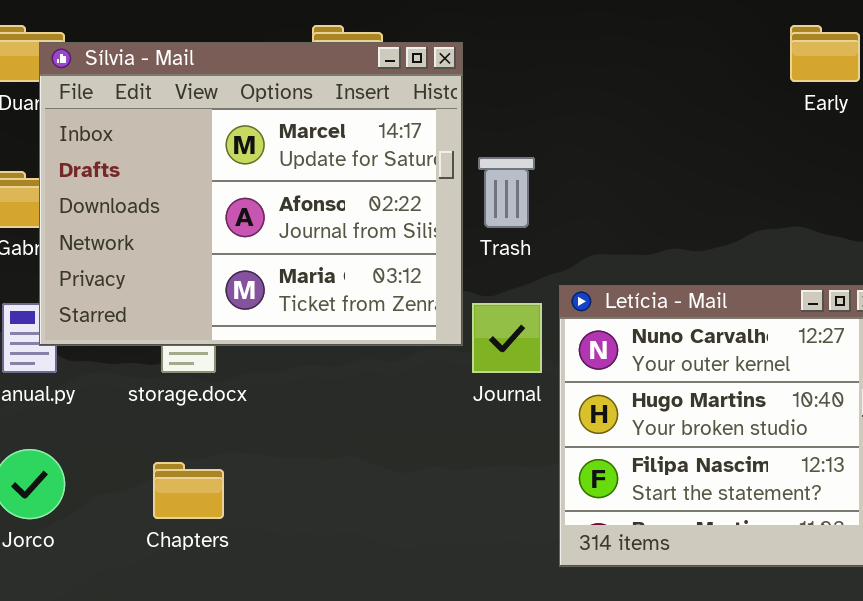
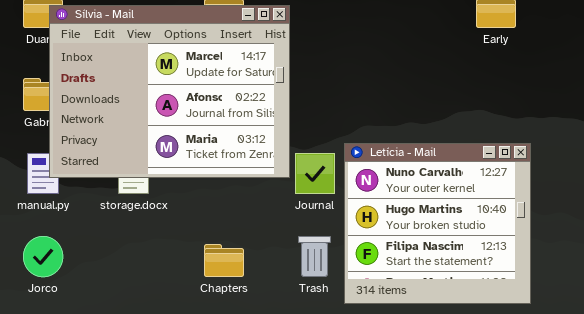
Trash: [478,157,535,228] -> [298,236,331,277], moved
Chapters: [153,462,224,519] -> [204,244,244,277], moved

